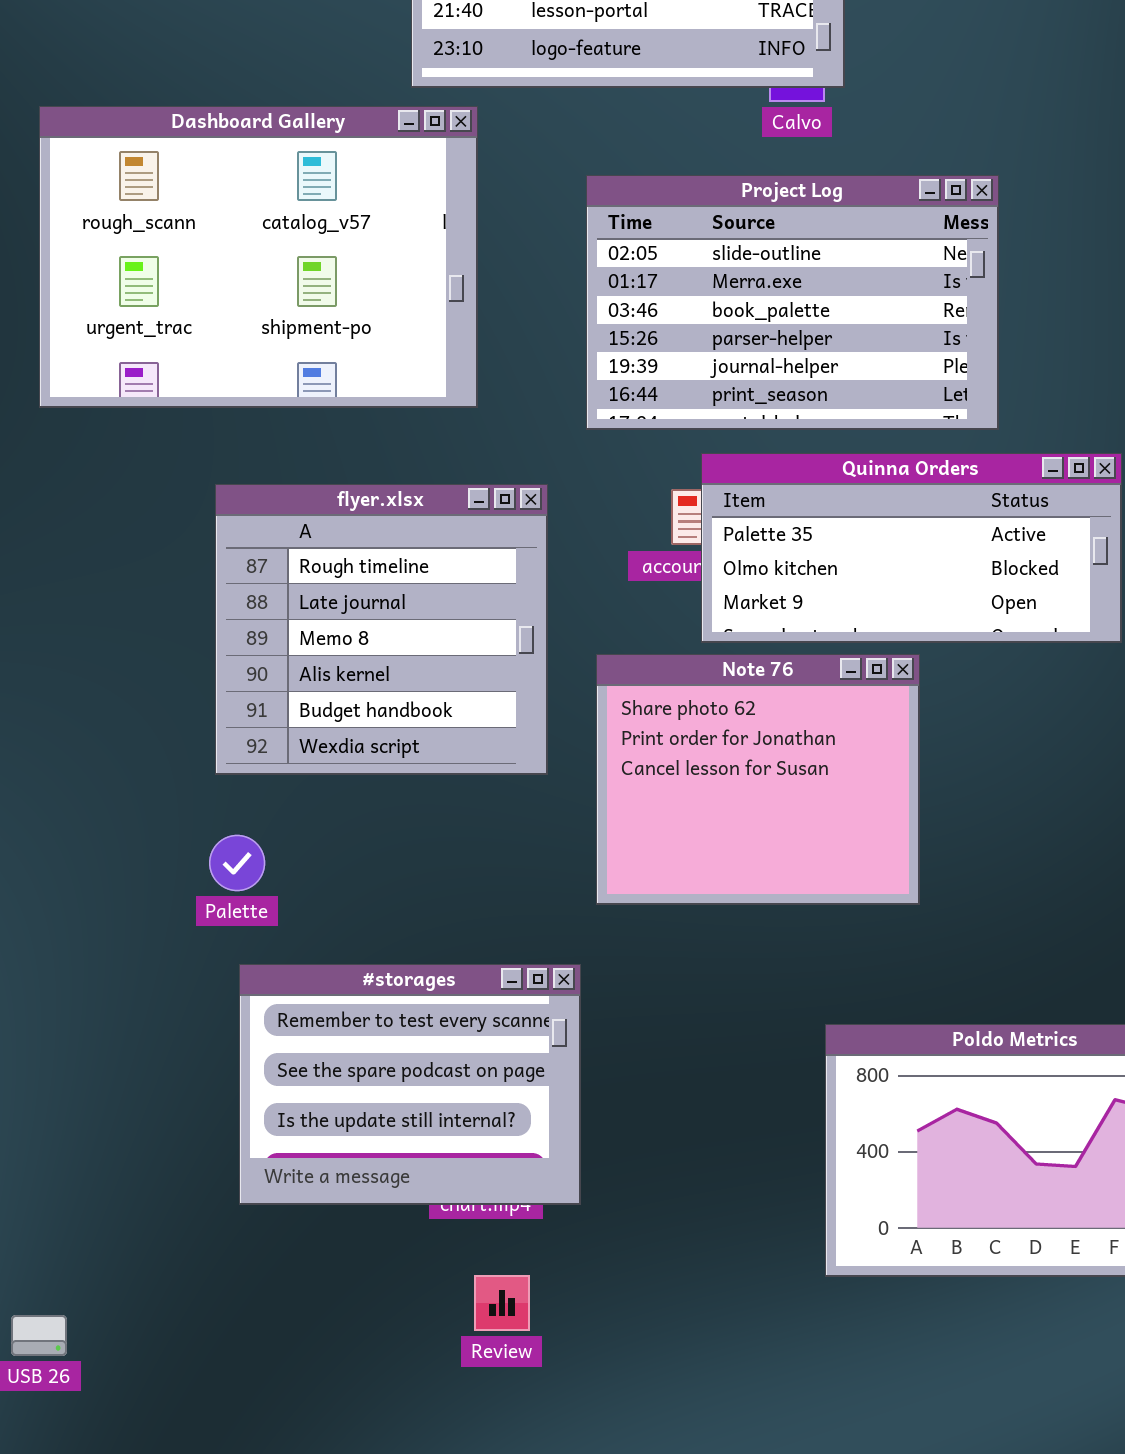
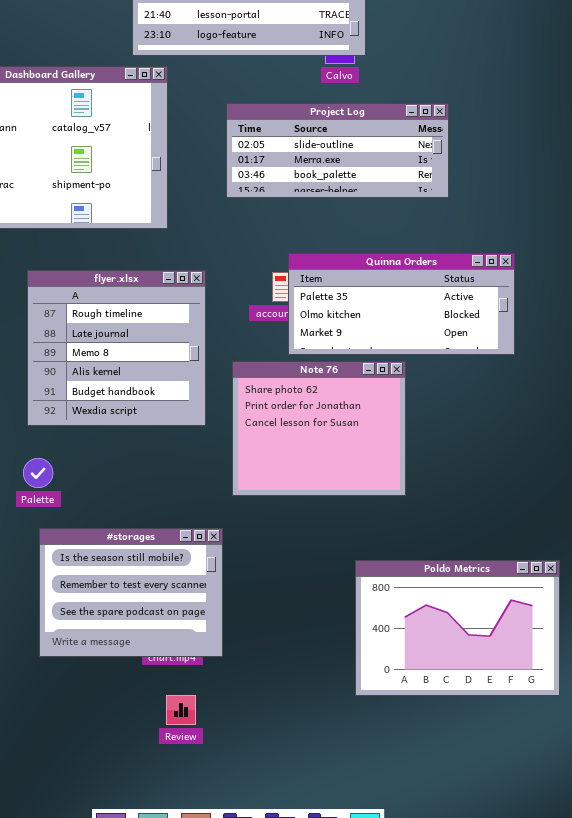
Project Log: [586,175,999,430] -> [226,103,449,198], resized
#storages: [239,964,581,1205] -> [39,528,223,657], scrolled up 1 row

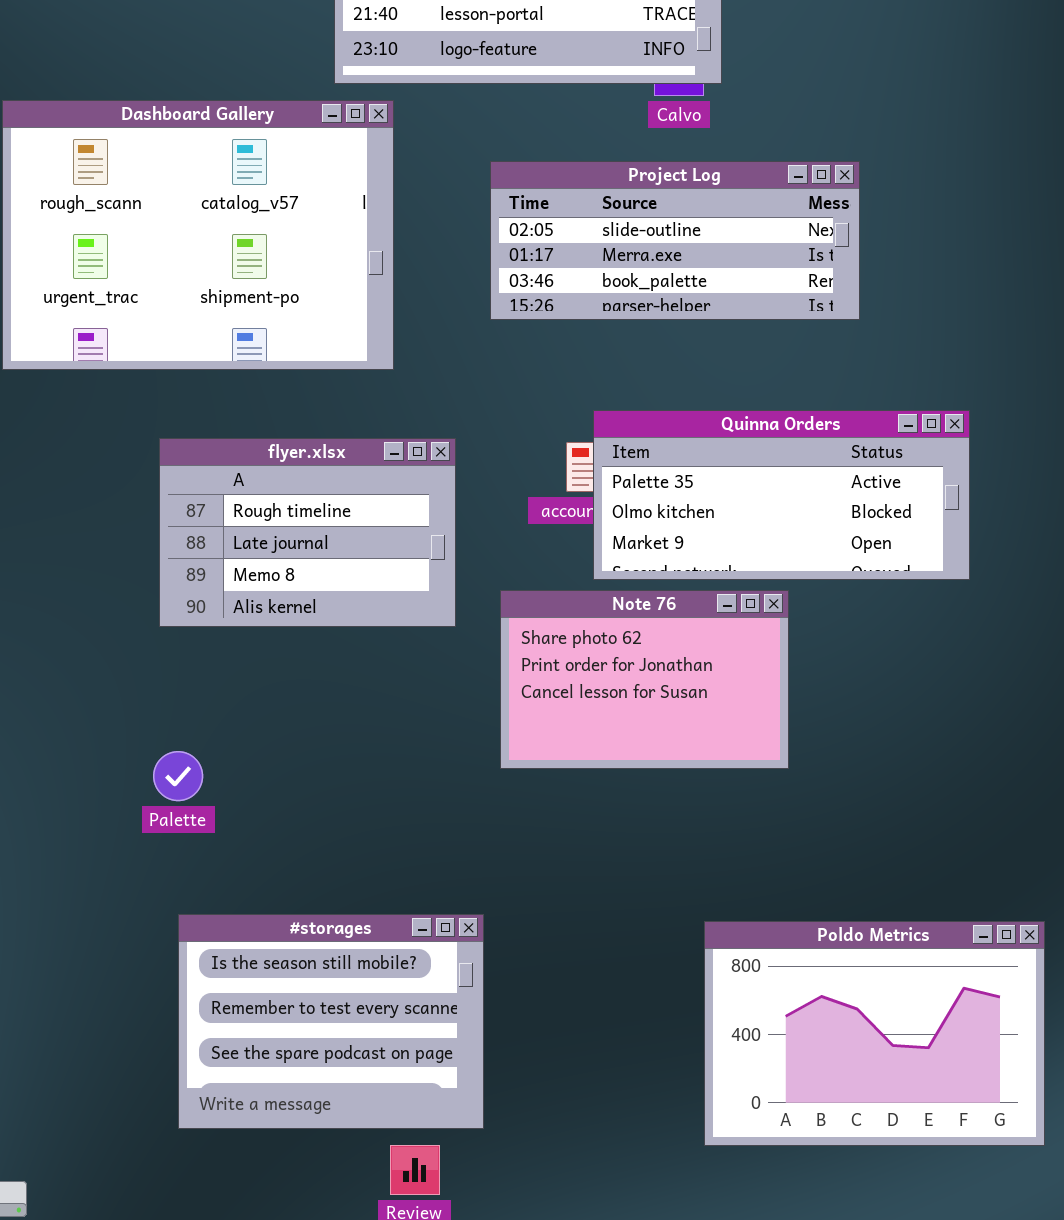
flyer.xlsx: [27,270,206,426] -> [159,438,456,627], resized
Note 76: [232,361,406,496] -> [500,590,789,769], resized
#storages: [39,528,223,657] -> [178,914,484,1129], moved

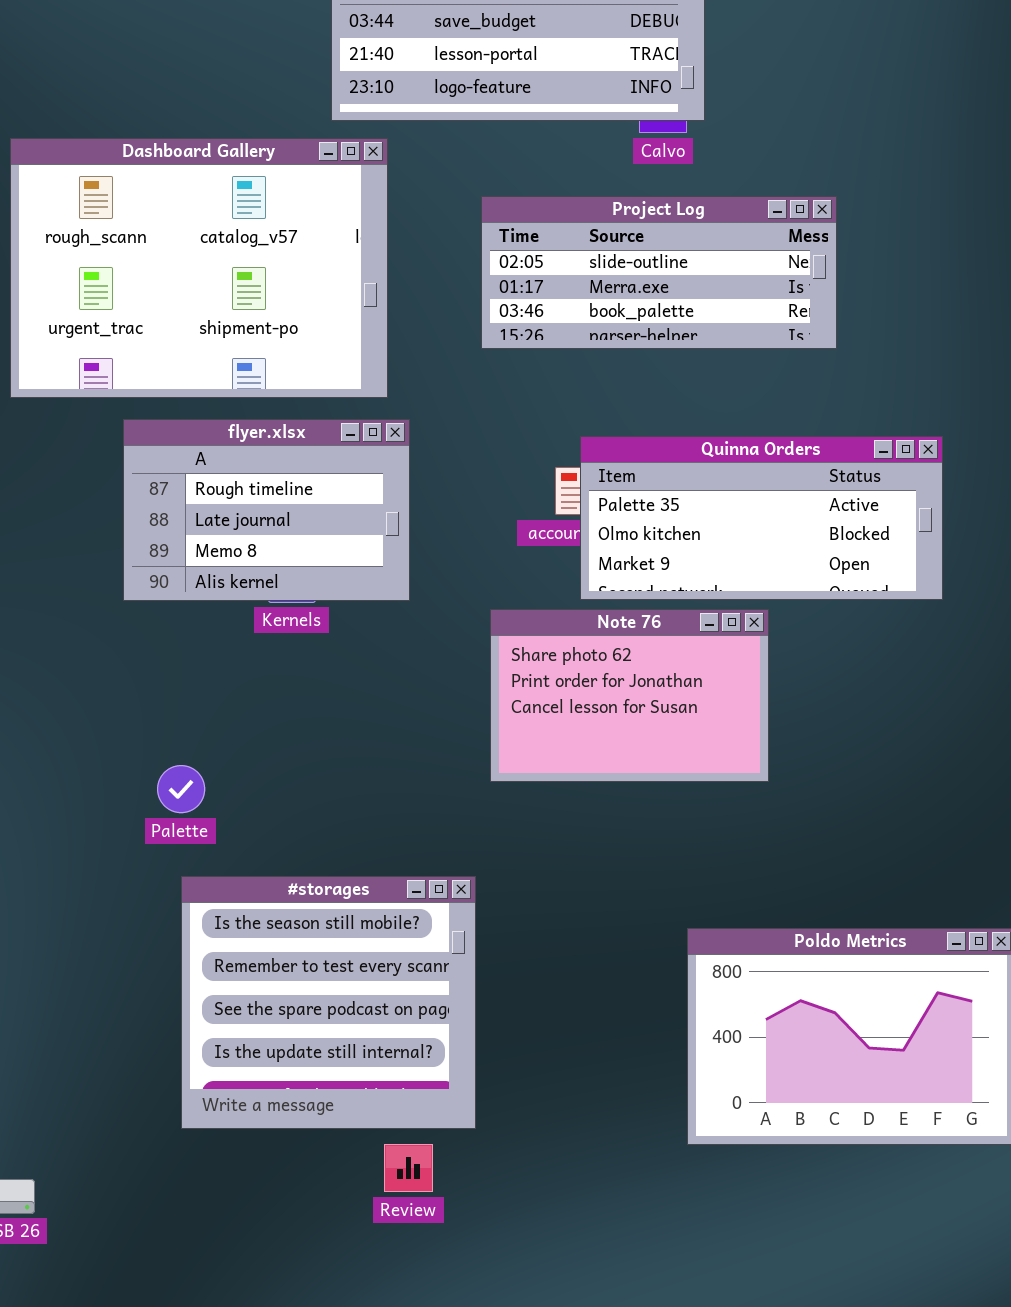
flyer.xlsx: [159,438,456,627] -> [123,419,410,601], moved
#storages: [178,914,484,1129] -> [181,876,476,1129], resized

